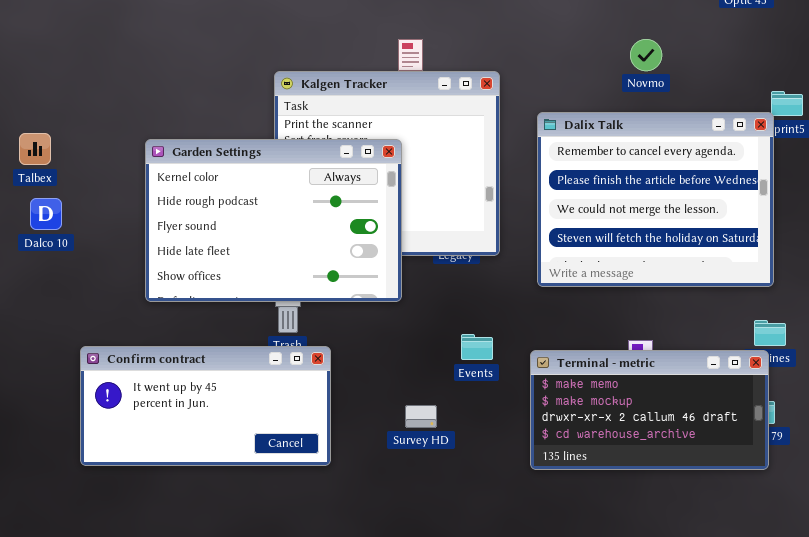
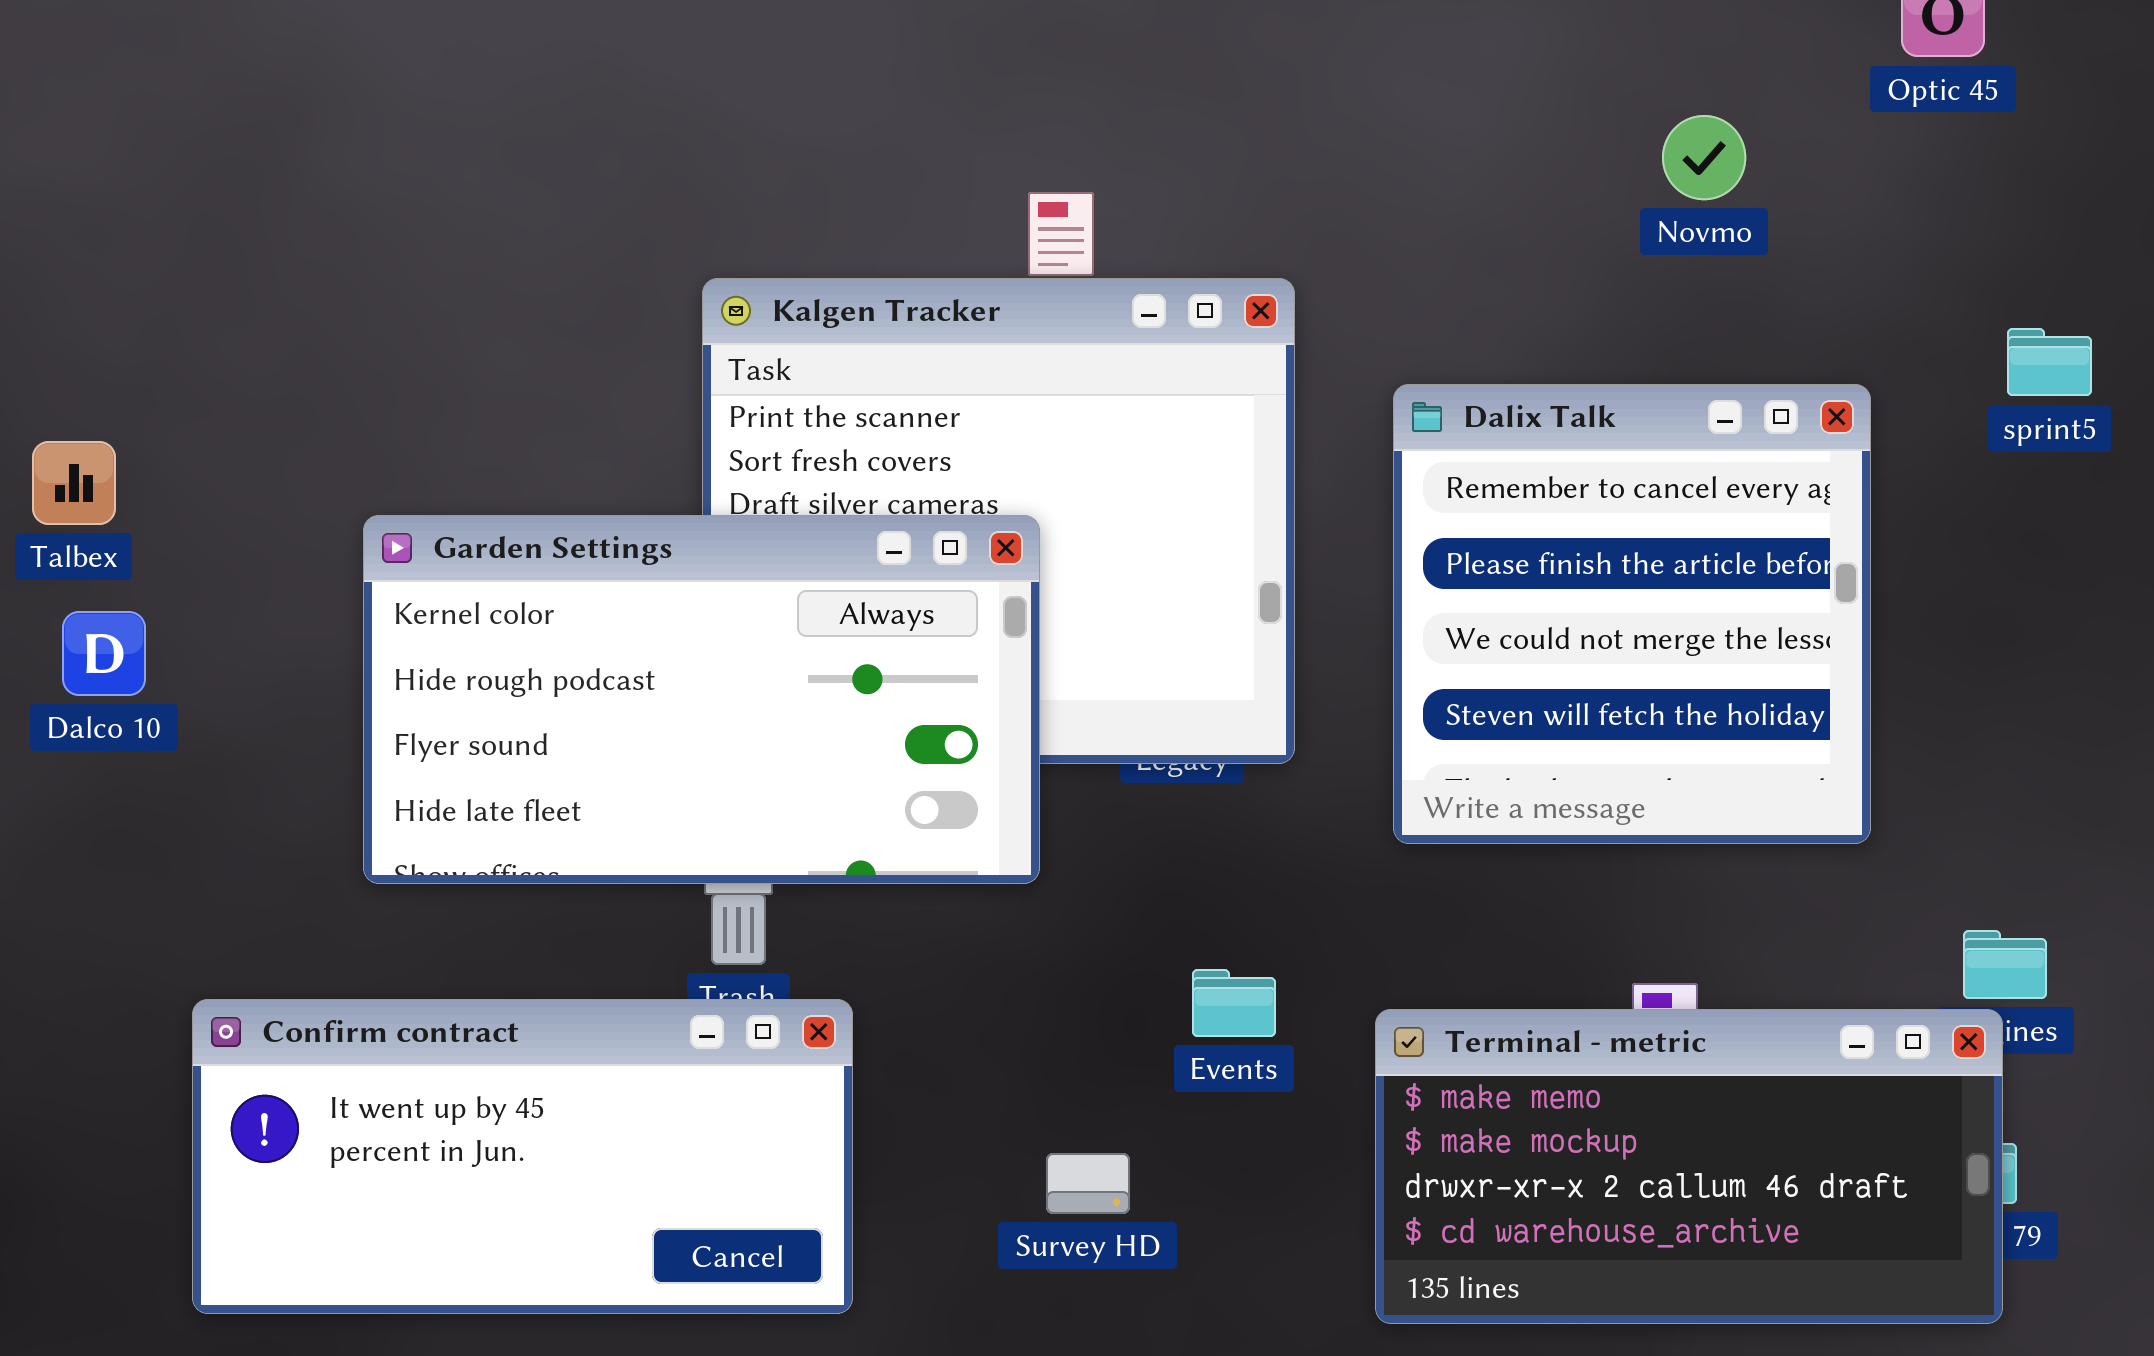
Novmo: [630,39,662,71] -> [1662,115,1746,200], moved
Dalix Talk: [537,112,774,287] -> [1393,384,1871,844], resized
Garden Settings: [145,139,402,302] -> [363,515,1040,884], resized

